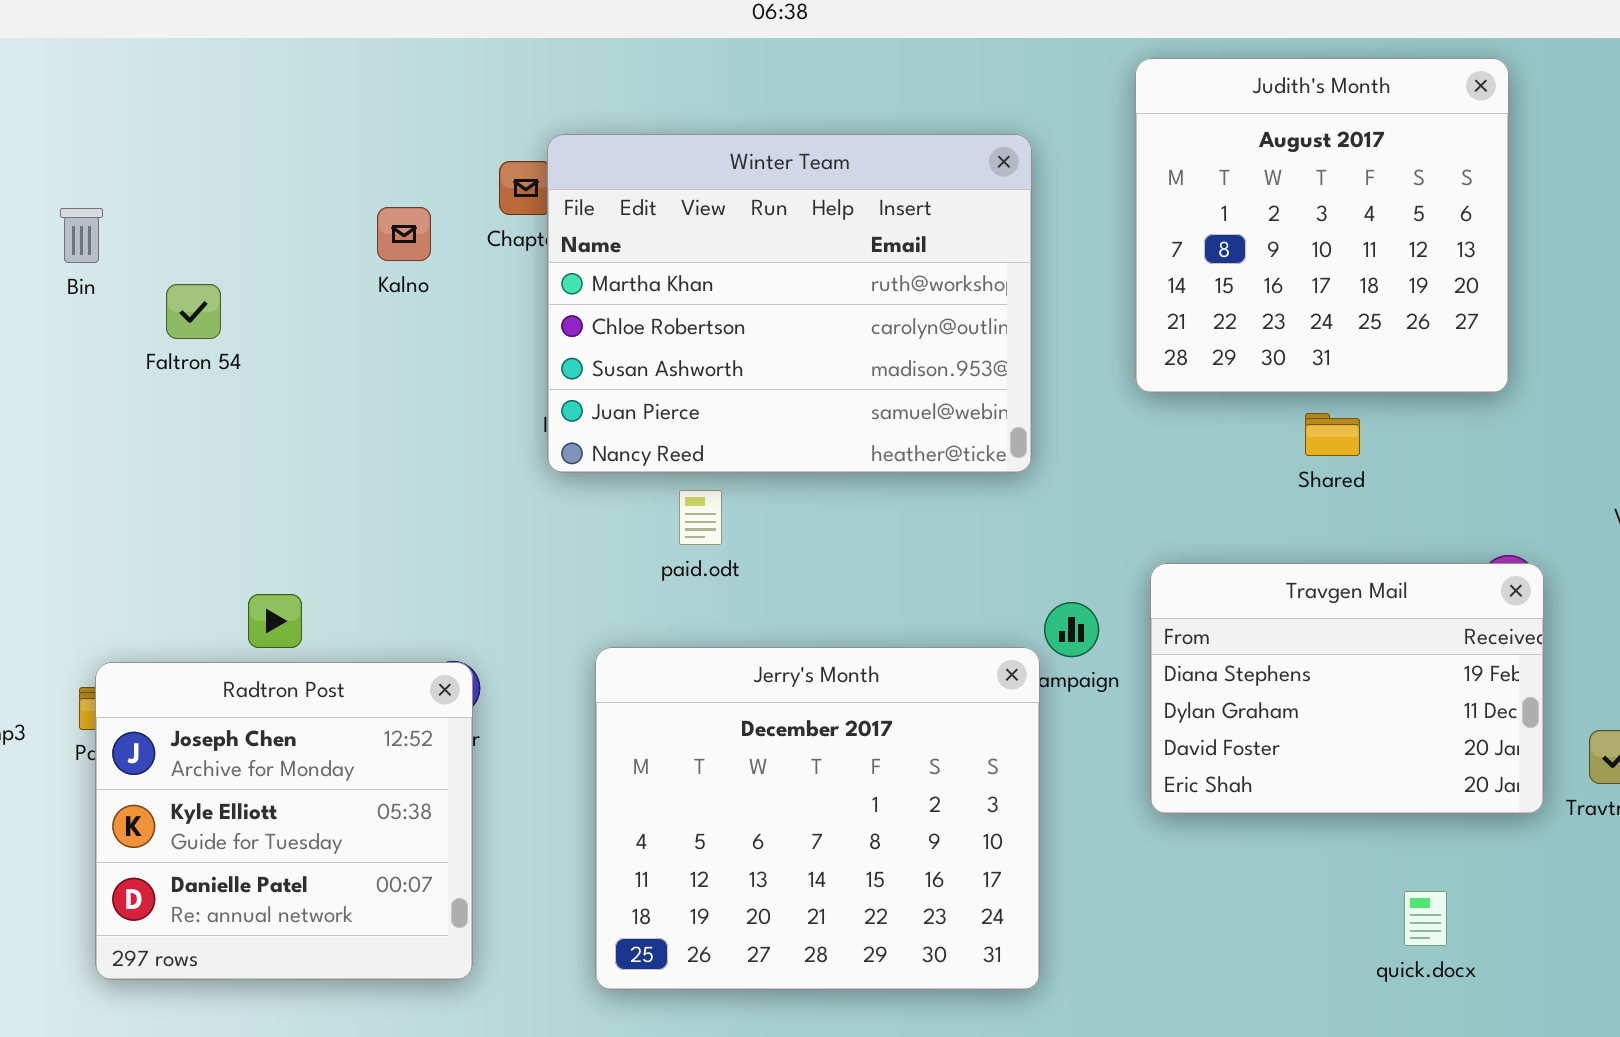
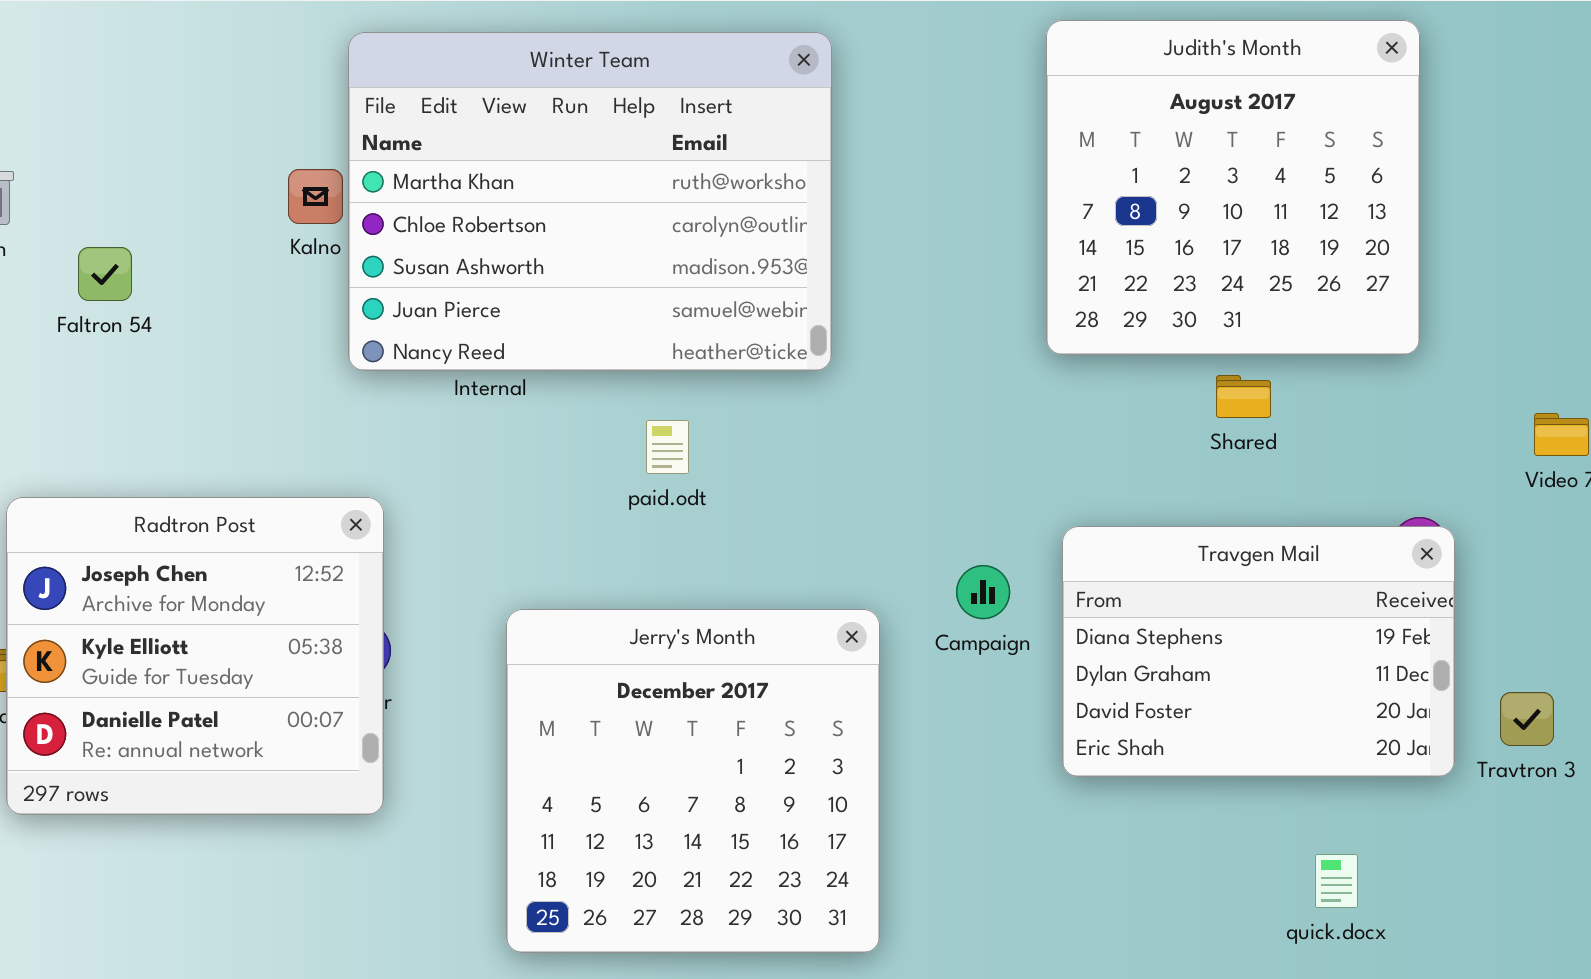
Winter Team: [547,134,1032,473] -> [348,32,832,371], moved
paid.odt: [679,490,722,545] -> [646,420,689,474], moved
Jerry's Month: [595,647,1040,990] -> [506,609,880,953], resized
Radtron Post: [95,662,473,980] -> [6,497,384,815], moved

